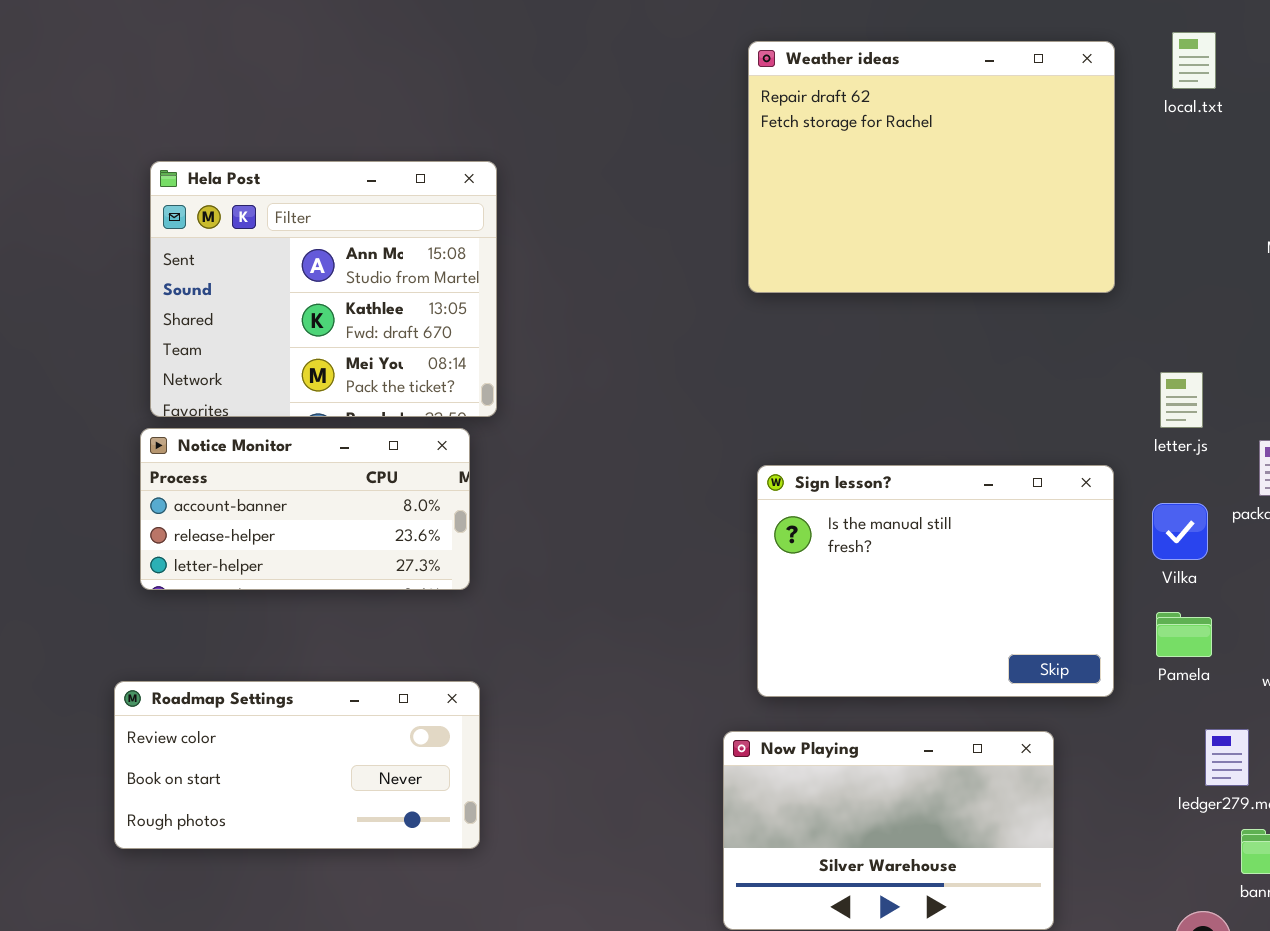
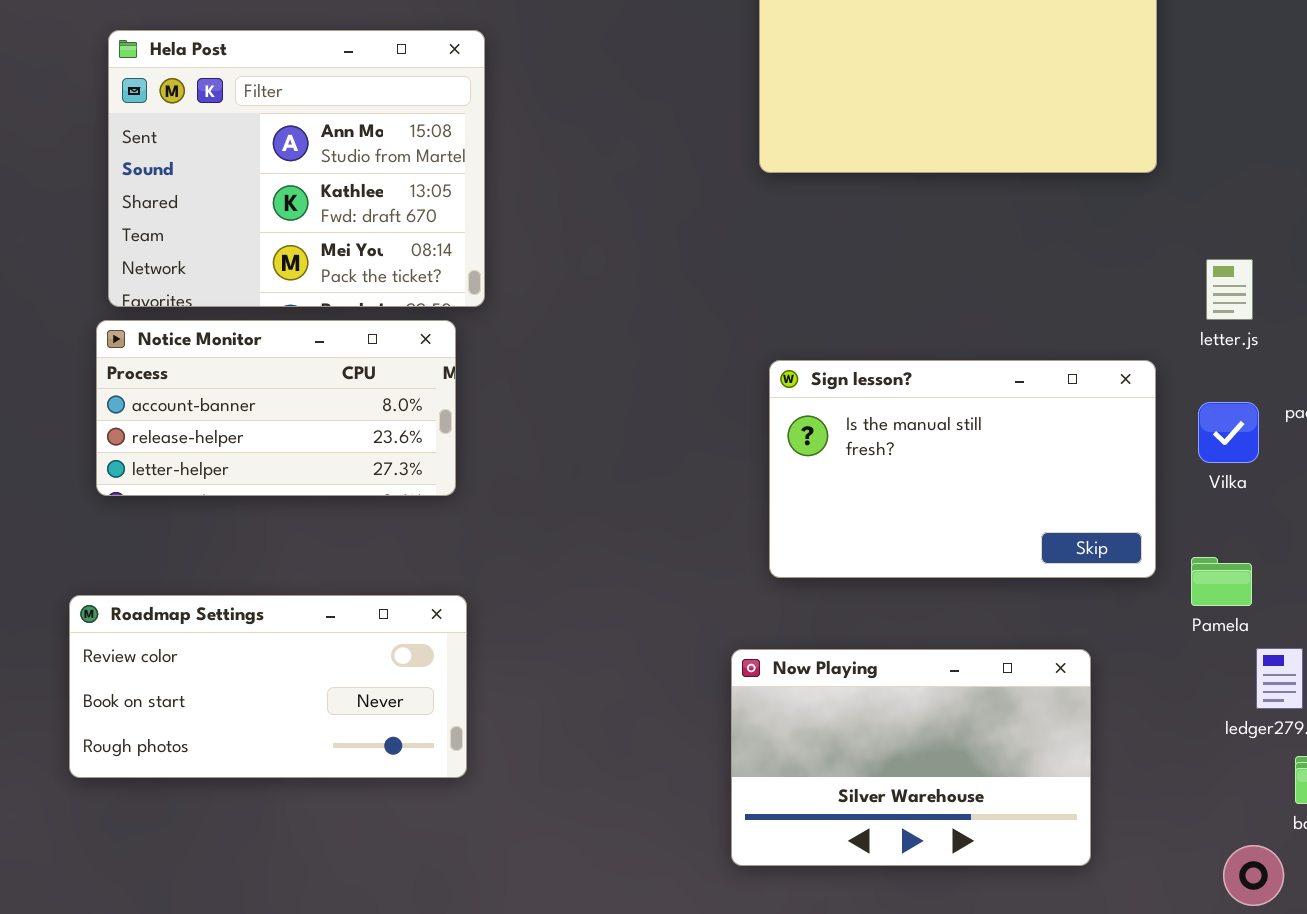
Sign lesson?: [757,465,1114,697] -> [769,360,1156,578], resized
Pamela: [1156,612,1212,657] -> [1191,557,1252,606], moved

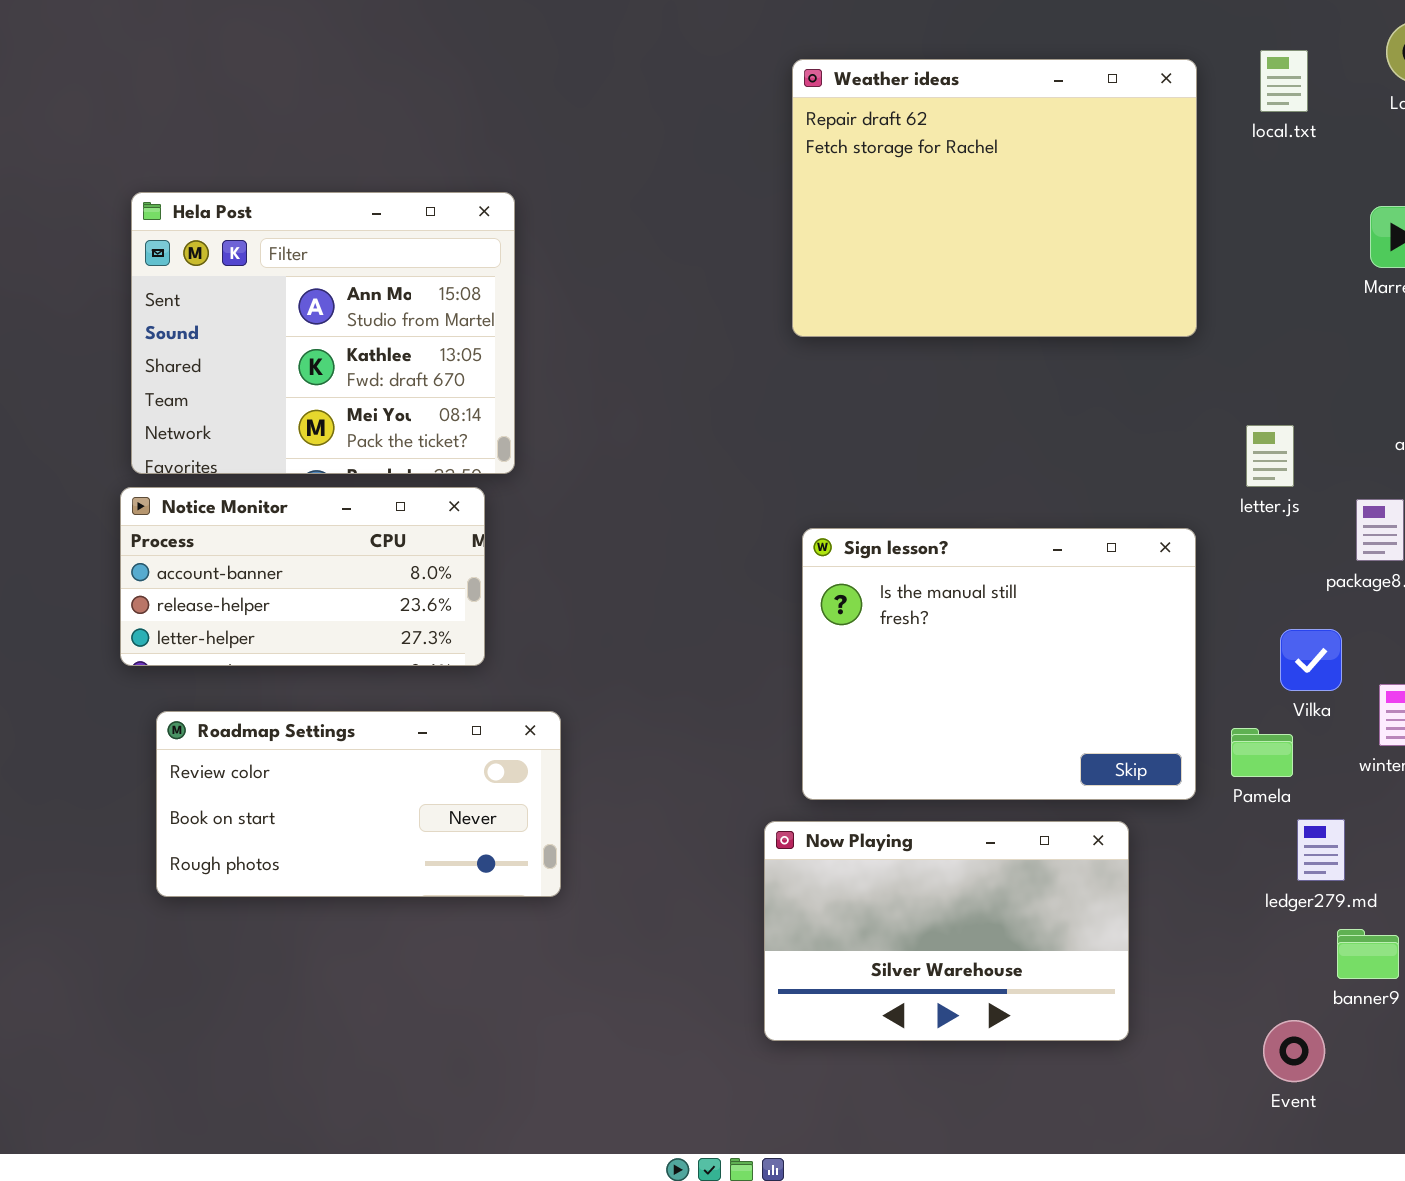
Sign lesson?: [769,360,1156,578] -> [802,528,1196,800], resized
Vilka: [1198,402,1259,463] -> [1280,629,1342,691], moved
Roadmap Settings: [69,595,467,778] -> [156,711,561,897], moved

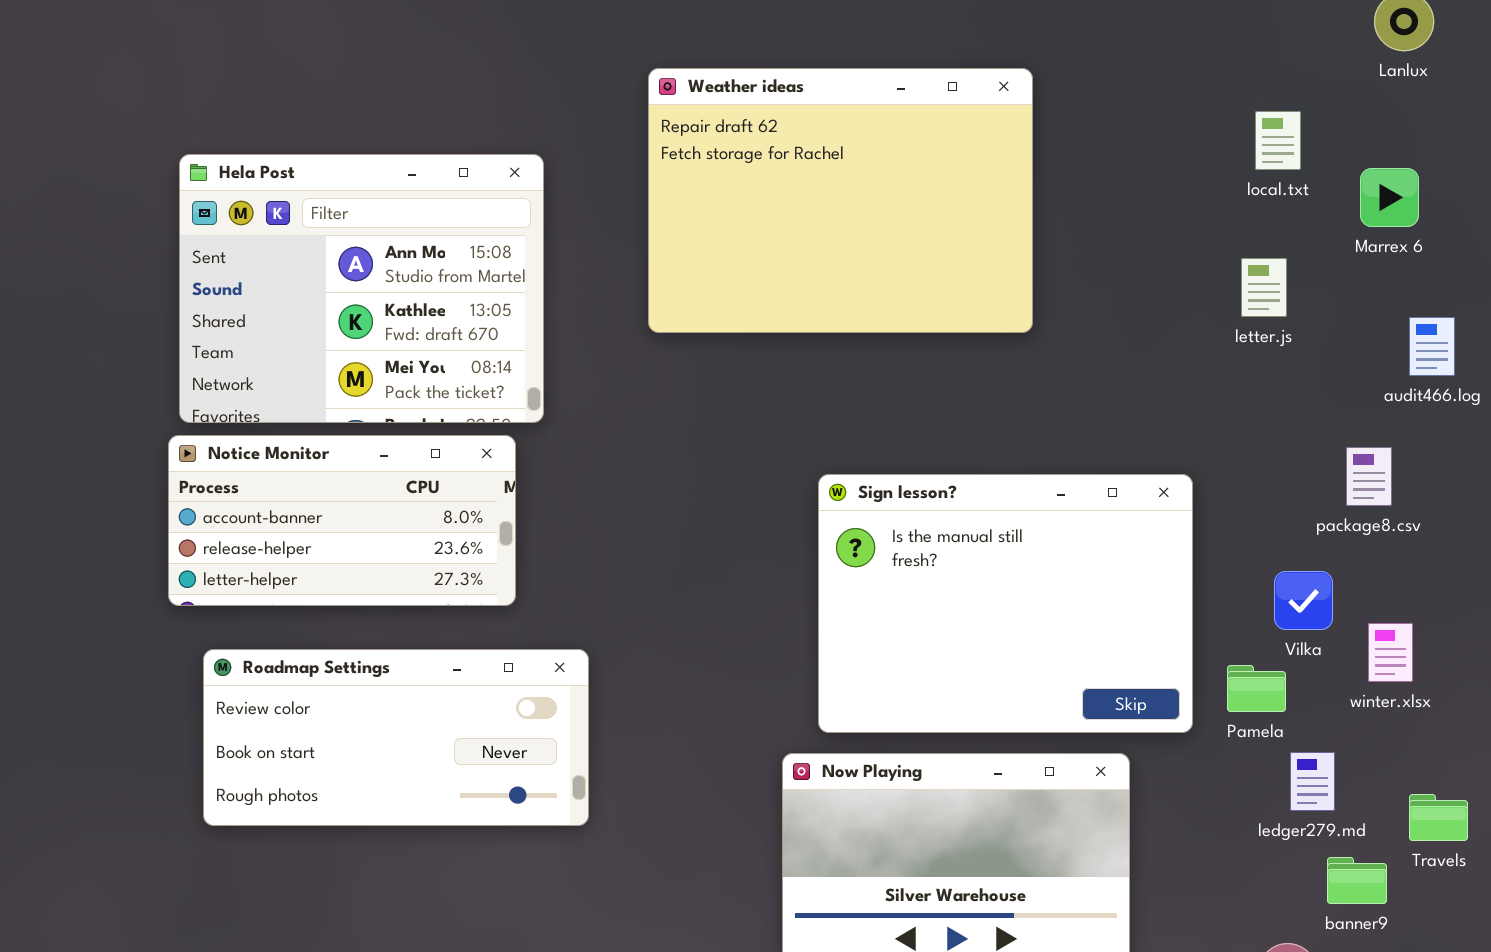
local.txt: [1260,50,1308,112] -> [1255,111,1301,170], moved
Weather ideas: [792,59,1197,337] -> [648,68,1033,333], moved
letter.js: [1246,425,1294,487] -> [1241,258,1287,317], moved

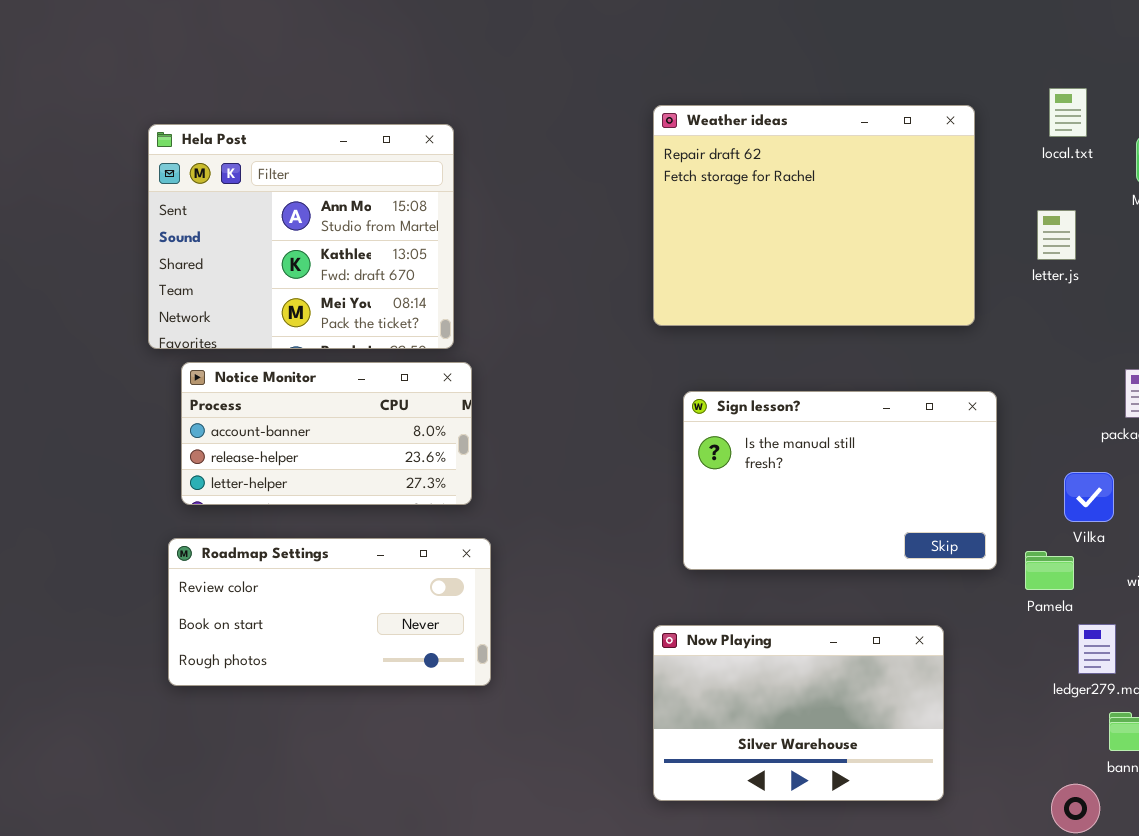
Weather ideas: [648,68,1033,333] -> [653,105,975,326], moved
Notice Monitor: [168,435,516,606] -> [181,362,472,505], moved
Sign lesson?: [818,474,1193,733] -> [683,391,997,570], resized

